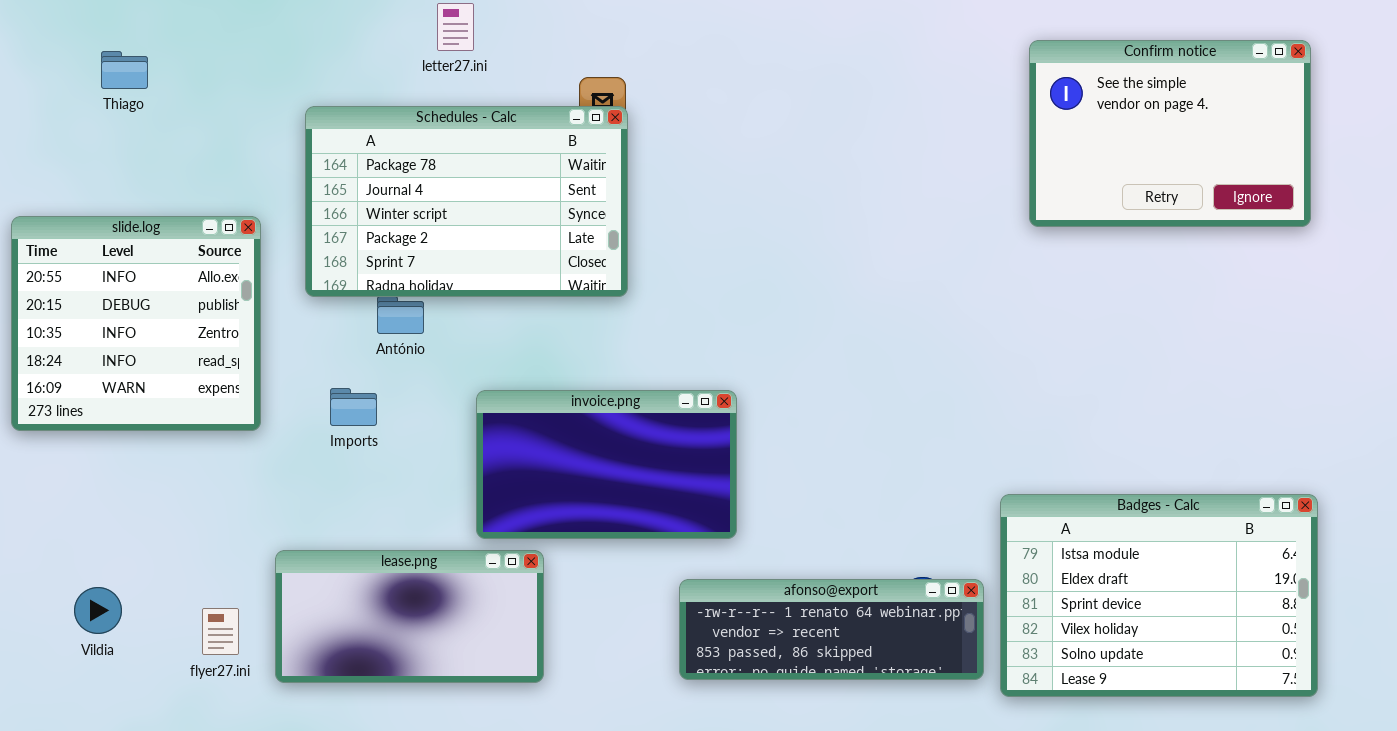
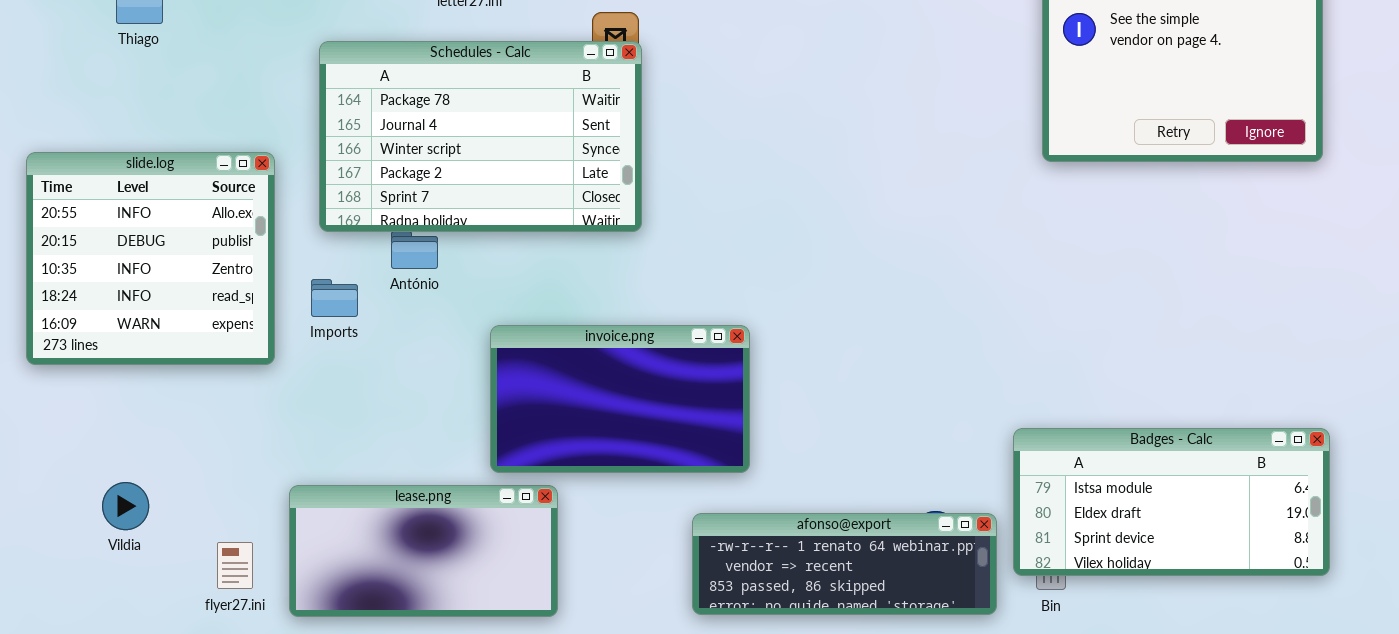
Imports: [330,388,377,426] -> [311,279,358,317], moved
Badges - Calc: [1000,494,1318,697] -> [1013,428,1330,576], resized
Vildia: [74,587,122,634] -> [102,482,149,530], moved

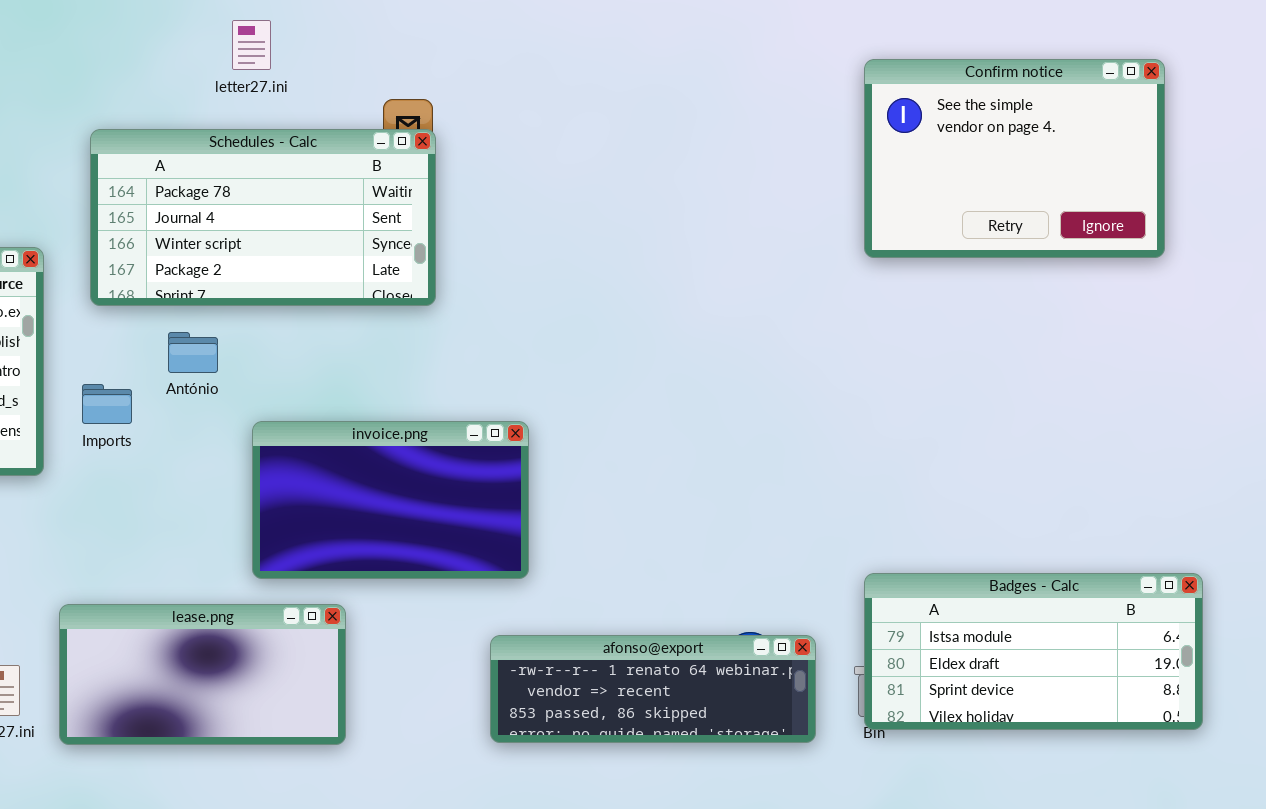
Schedules - Calc: [319,41,642,232] -> [90,129,436,306], resized
invoice.png: [490,325,750,473] -> [252,421,529,579], moved
Badges - Calc: [1013,428,1330,576] -> [864,573,1203,730], moved

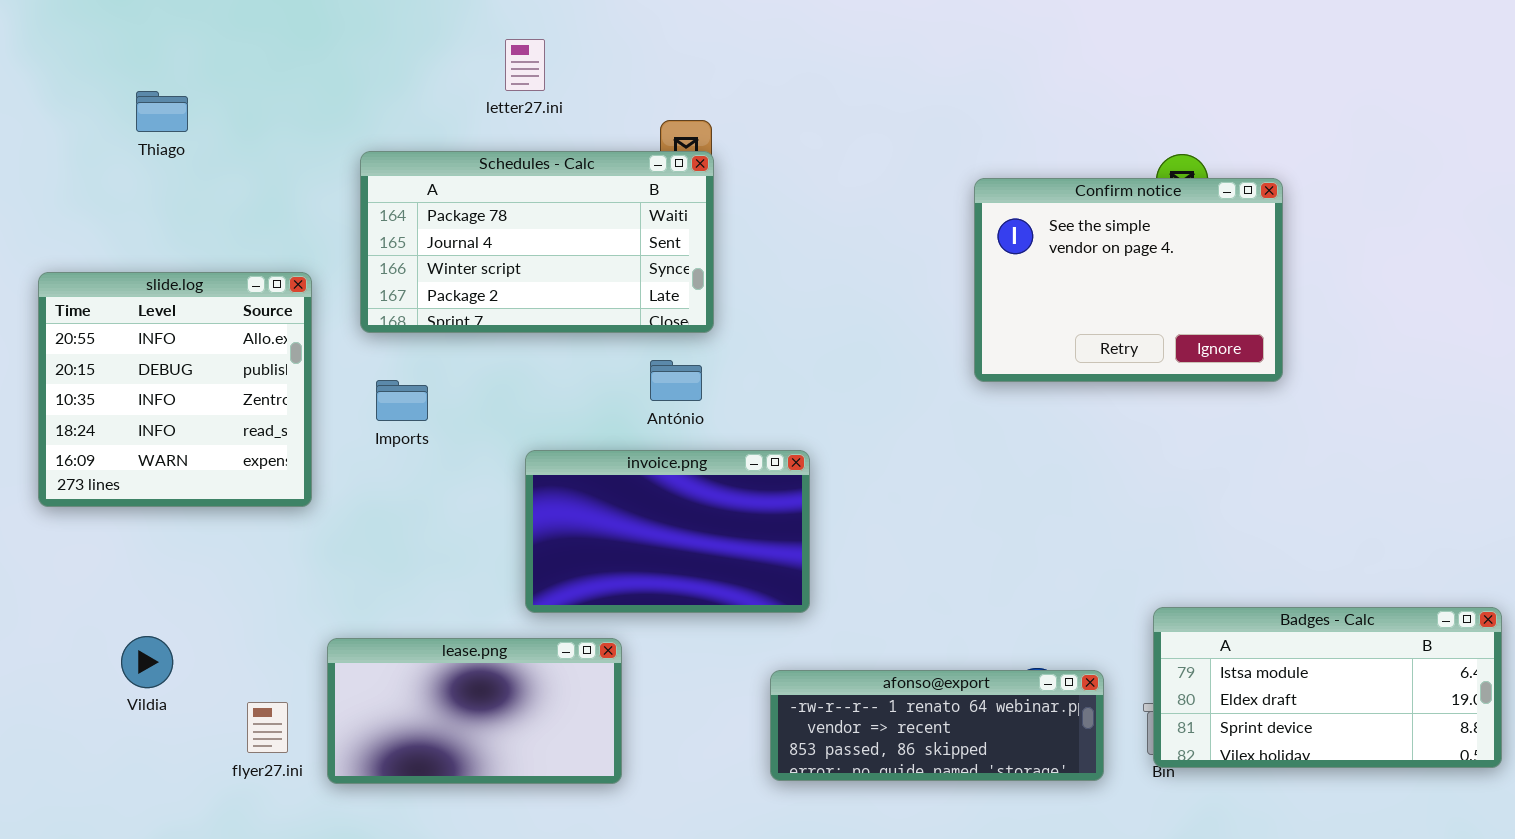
Confirm notice: [864,59,1165,258] -> [974,178,1283,382], moved
António: [168,332,218,373] -> [650,360,702,401], moved
Imports: [82,384,132,424] -> [376,380,428,421], moved

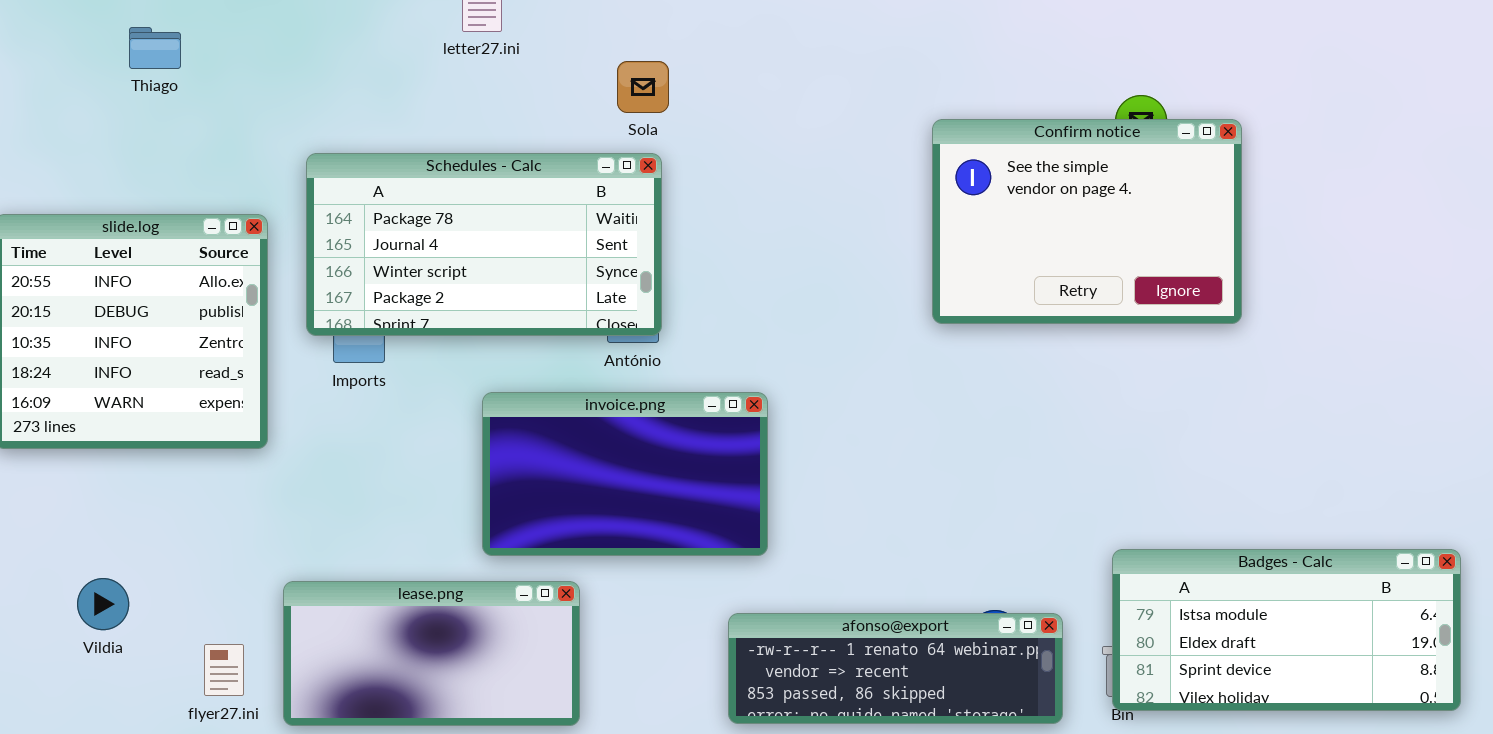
Thiago: [136,91,188,132] -> [129,27,181,69], moved
Schedules - Calc: [360,151,714,333] -> [306,153,662,336], moved

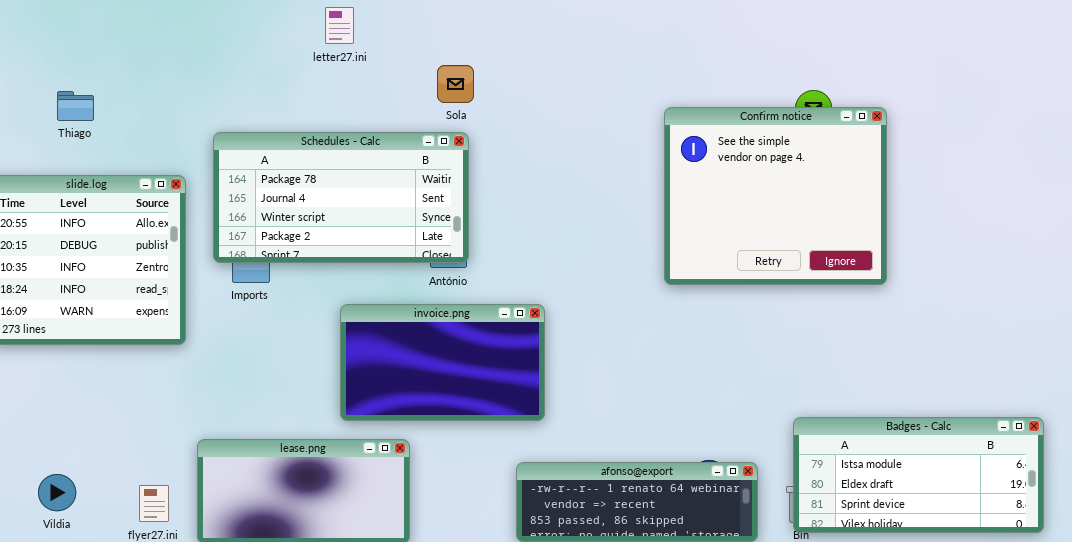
Thiago: [129,27,181,69] -> [57,91,94,121], moved
Confirm notice: [932,119,1242,324] -> [664,107,887,285], resized
Vildia: [77,578,129,630] -> [38,474,76,511], moved

